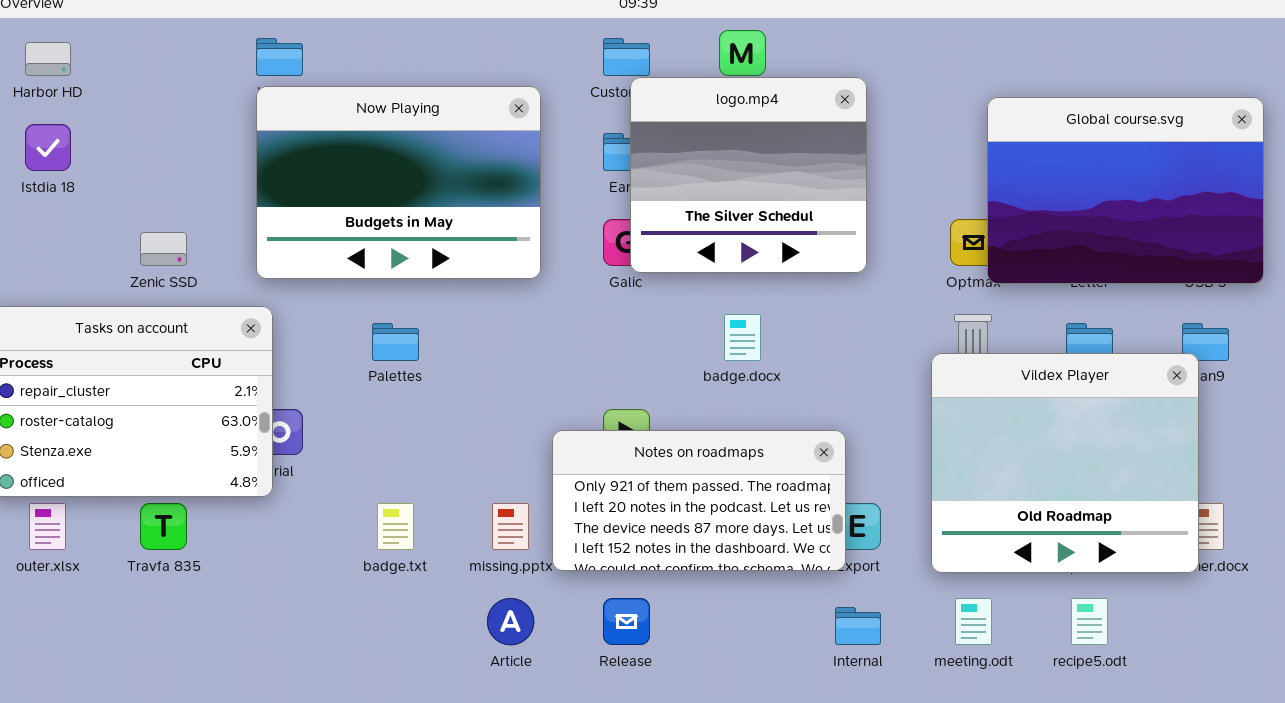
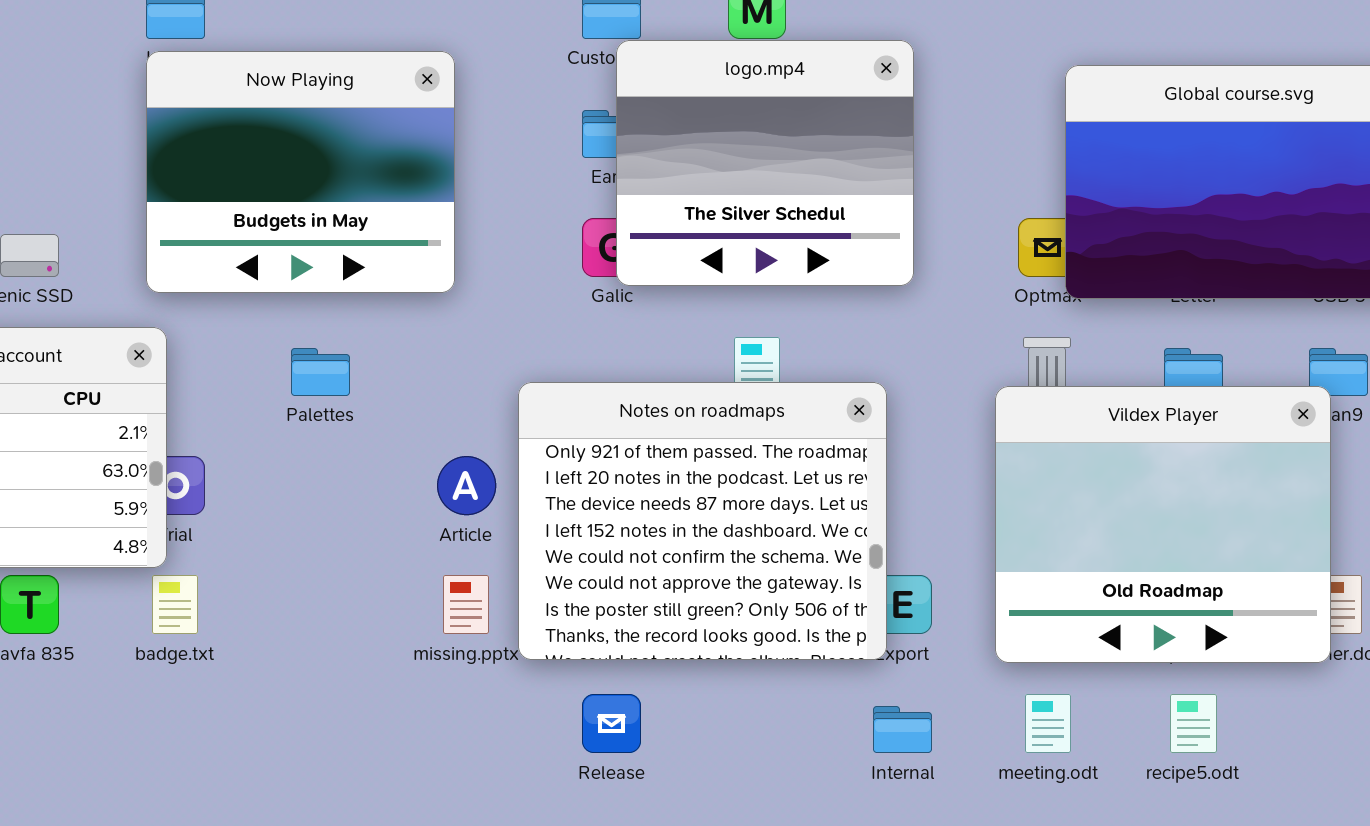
Now Playing: [256,86,541,279] -> [146,51,455,293], resized
Notes on roadmaps: [552,430,846,571] -> [518,382,887,660], resized
badge.txt: [377,503,414,550] -> [152,575,198,634], moved
Article: [487,598,534,645] -> [437,456,496,515], moved

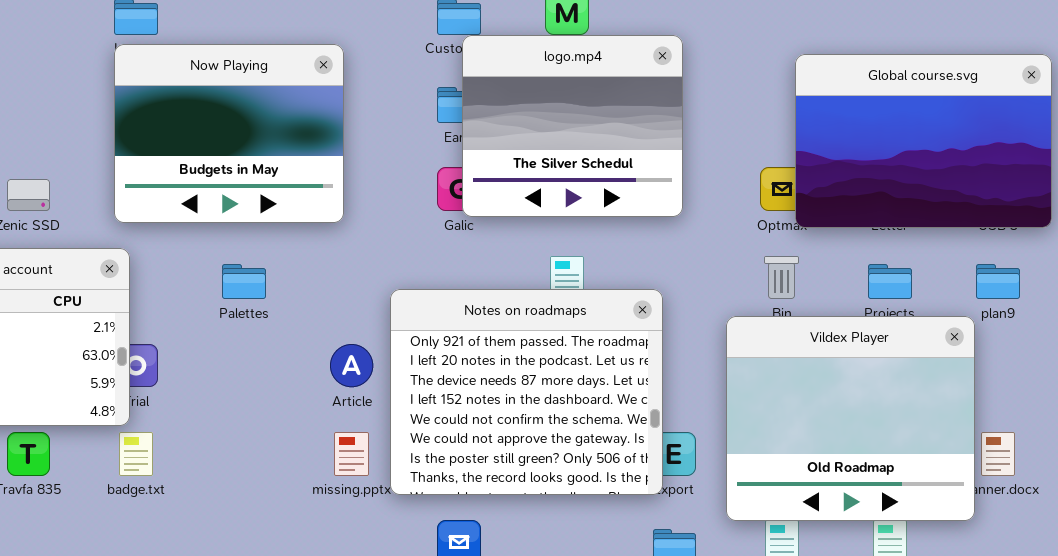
Vildex Player: [995,386,1331,663] -> [726,316,975,521], moved

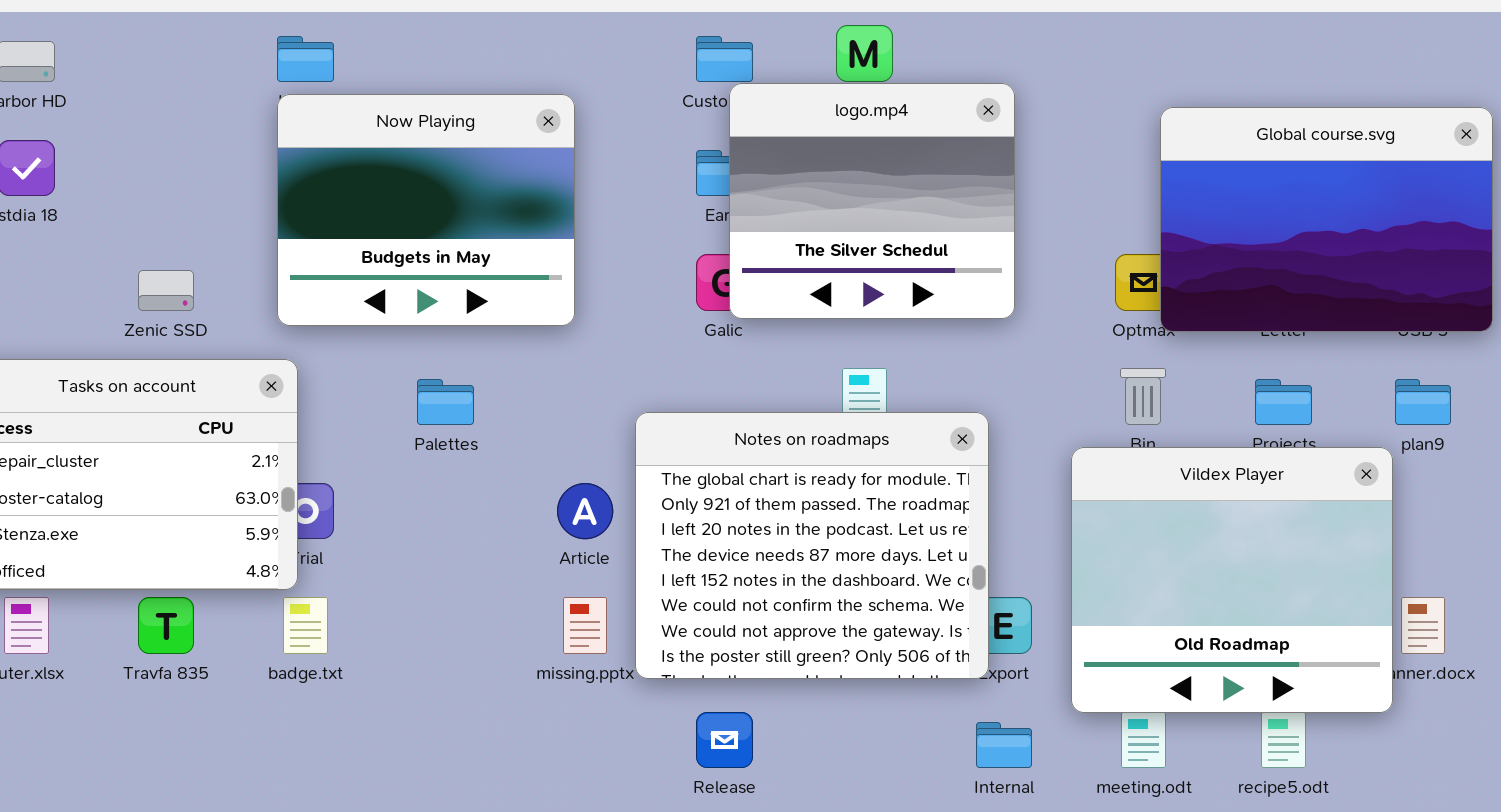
Notes on roadmaps: [390,289,663,495] -> [635,412,989,679], scrolled up 1 row

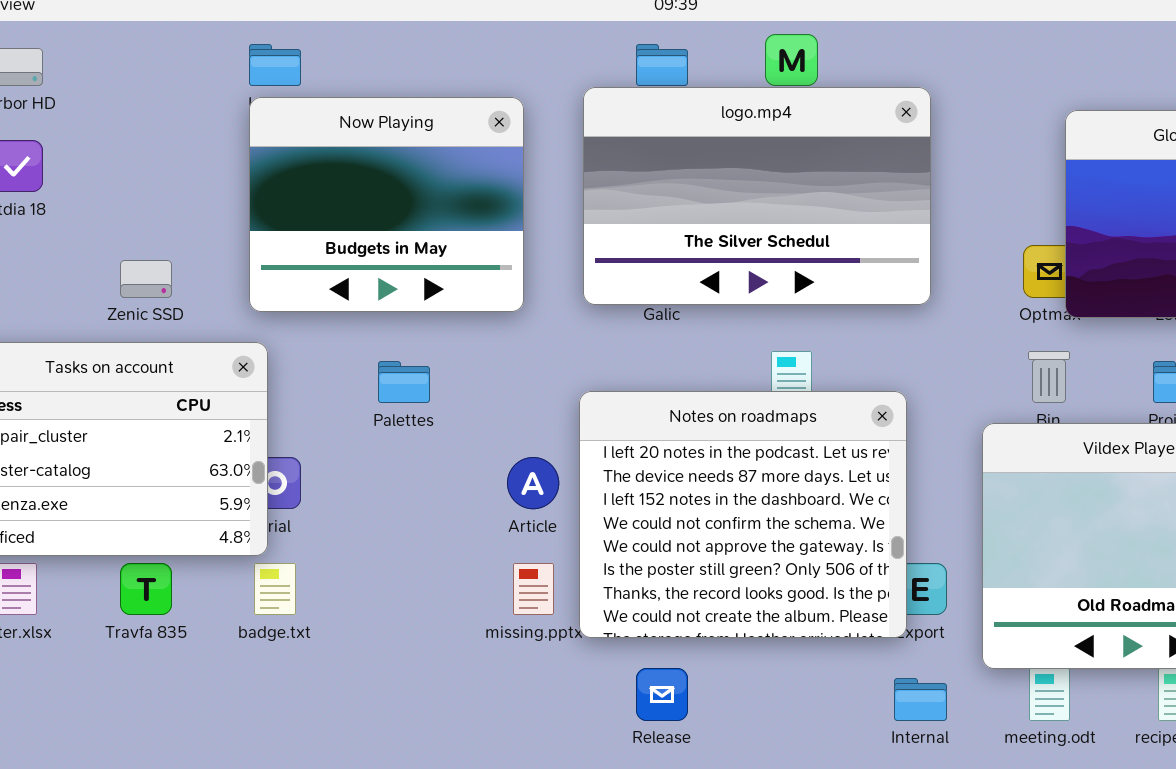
logo.mp4: [729,83,1015,319] -> [583,87,931,305], resized
Notes on roadmaps: [635,412,989,679] -> [579,391,907,638], scrolled down 2 rows

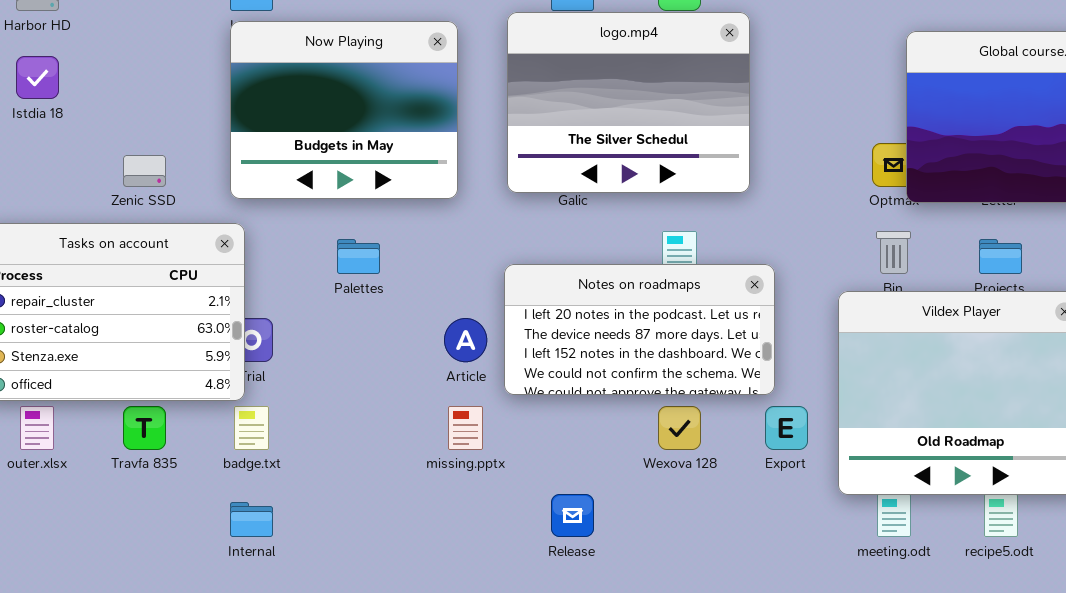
logo.mp4: [583,87,931,305] -> [507,12,750,193], resized
Notes on roadmaps: [579,391,907,638] -> [504,264,775,395], resized
Internal: [894,678,947,721] -> [230,502,273,537], moved

